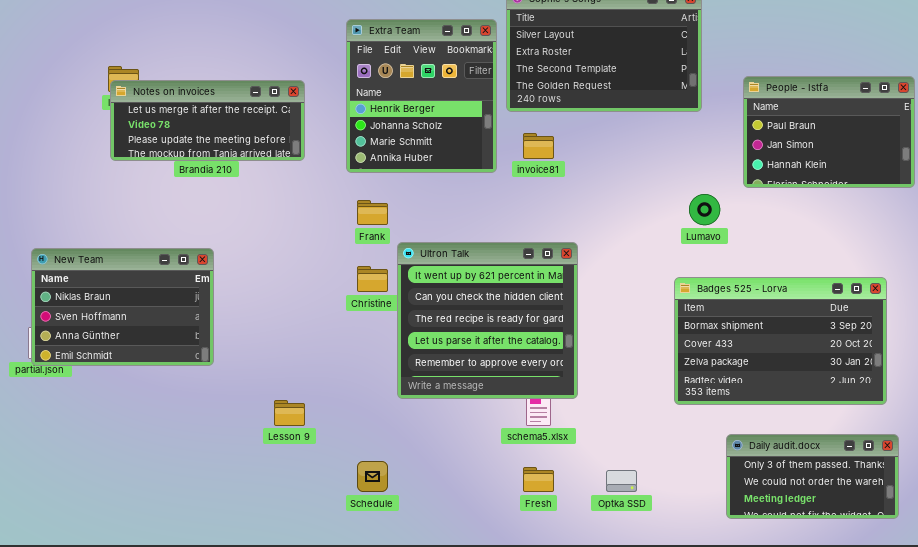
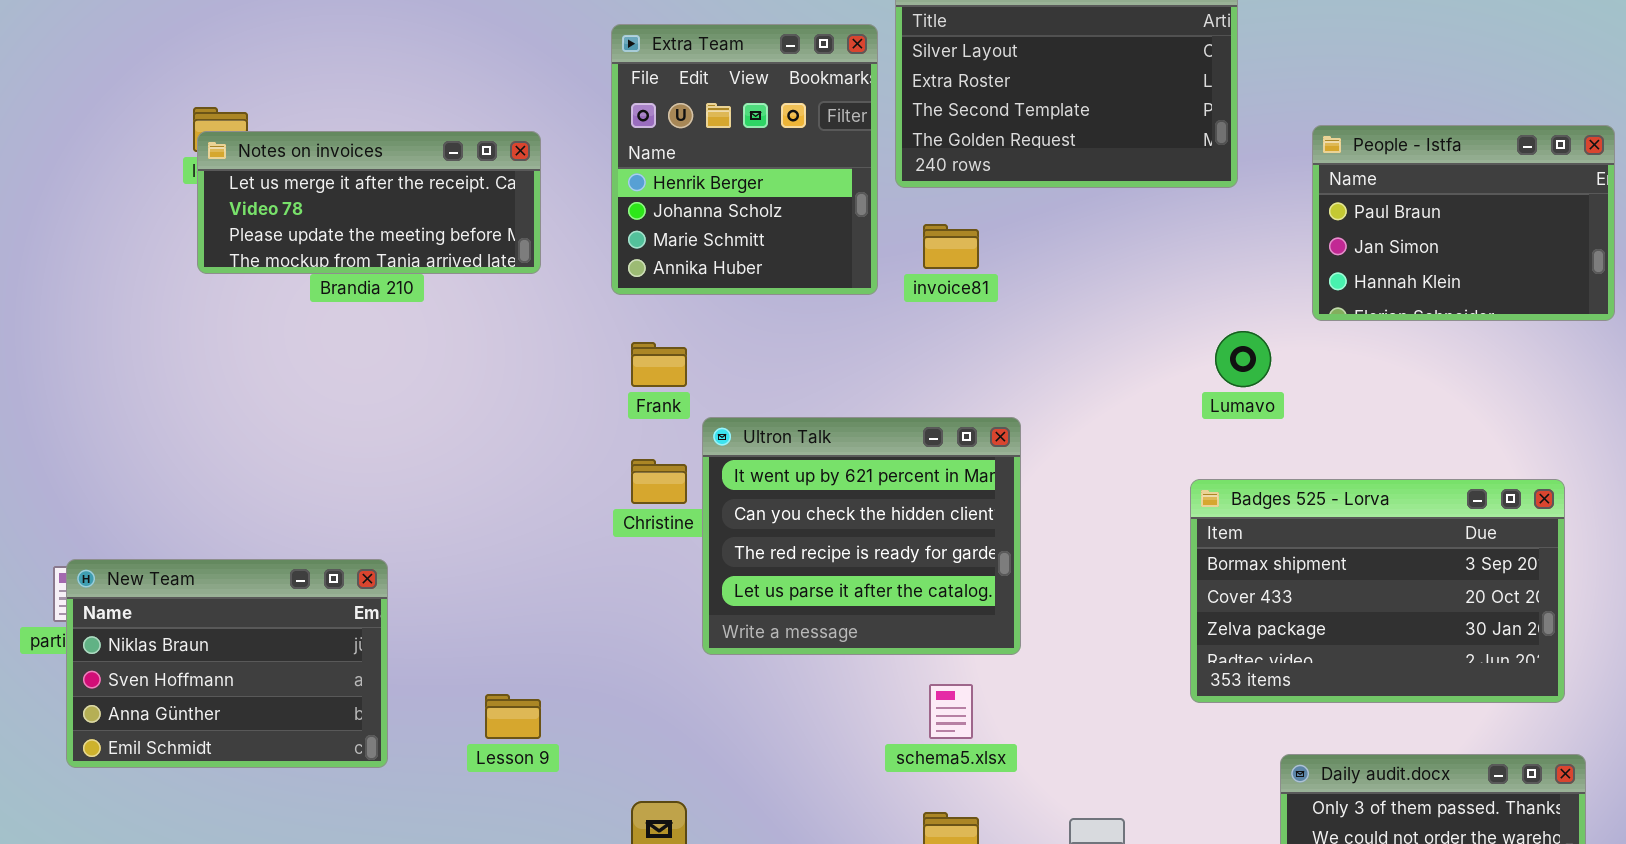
Ultron Talk: [397,242,578,399] -> [702,417,1021,655], resized
New Team: [31,248,214,366] -> [66,559,388,768], moved

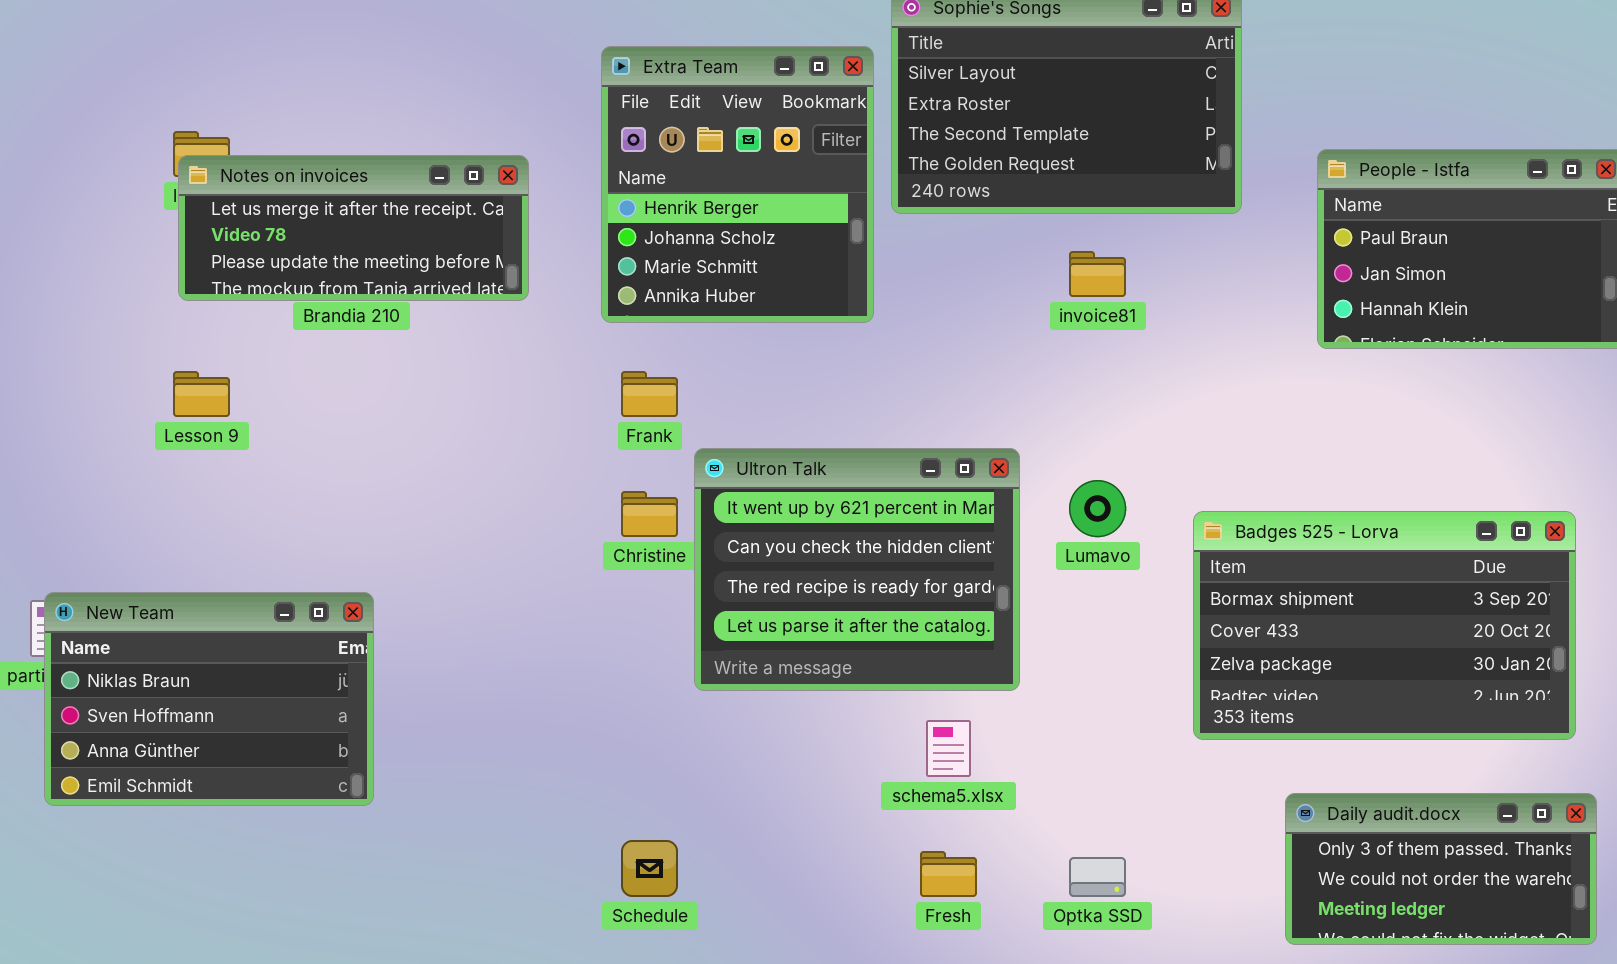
invoice81: [923,224,979,269] -> [1069,251,1126,297], moved
Lumavo: [1215,331,1271,387] -> [1069,480,1126,537], moved
Lesson 9: [485,694,541,739] -> [173,371,230,417], moved

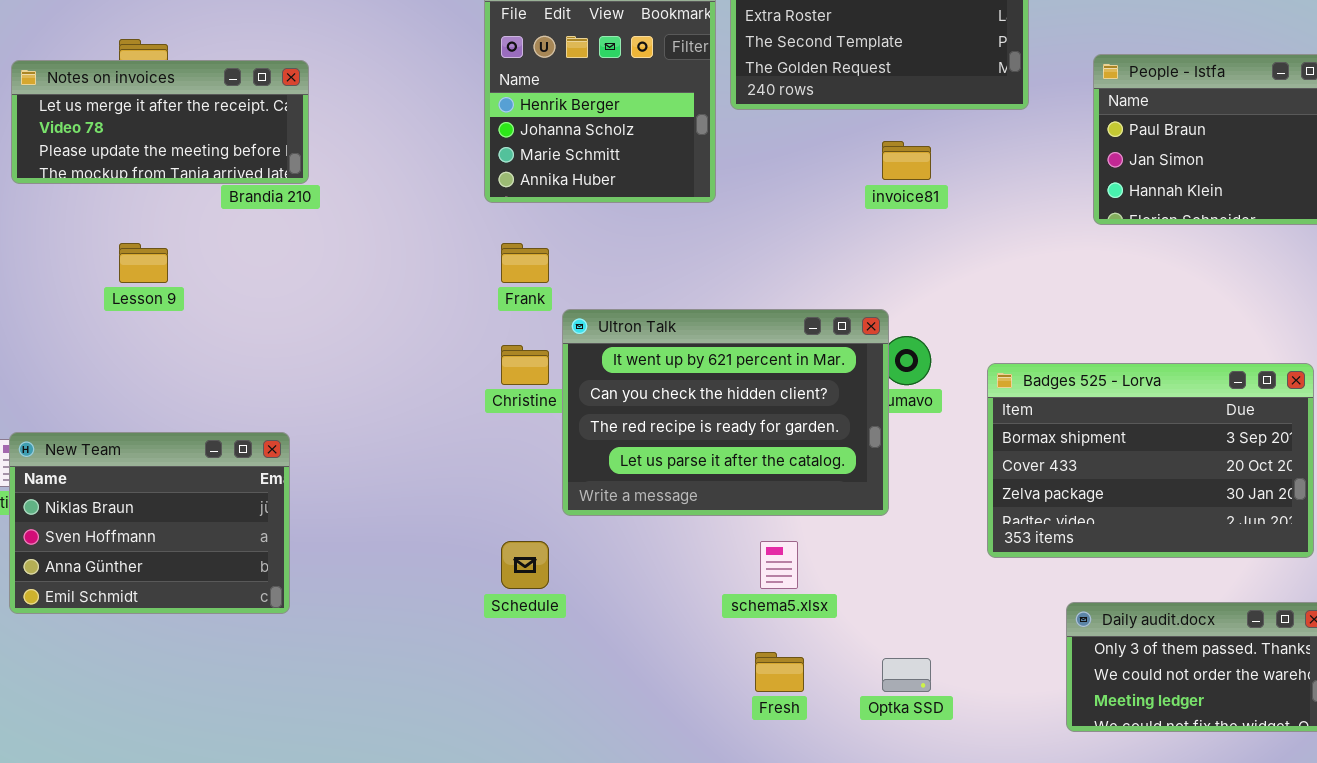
Notes on invoices: [178,155,529,301] -> [11,60,309,184], moved
Ultron Talk: [694,448,1020,691] -> [562,309,889,516], resized
Schedule: [621,840,678,897] -> [501,541,549,589], moved

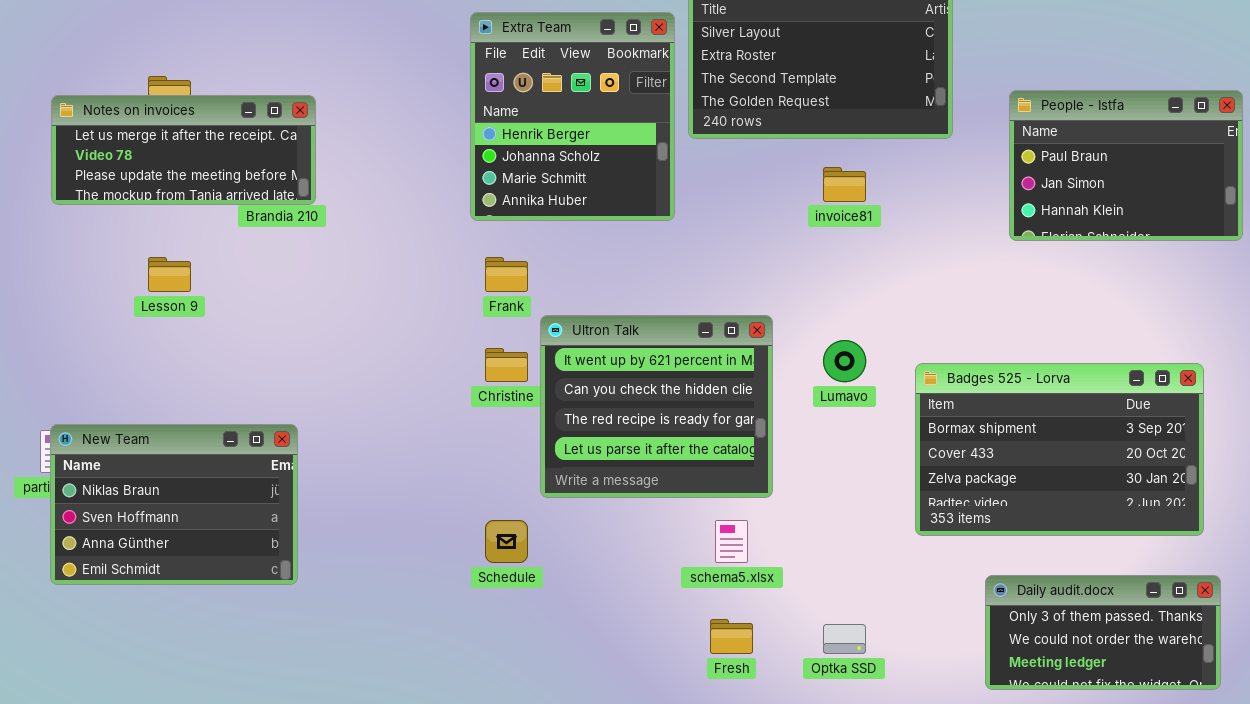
Ultron Talk: [562,309,889,516] -> [540,315,773,498], resized

